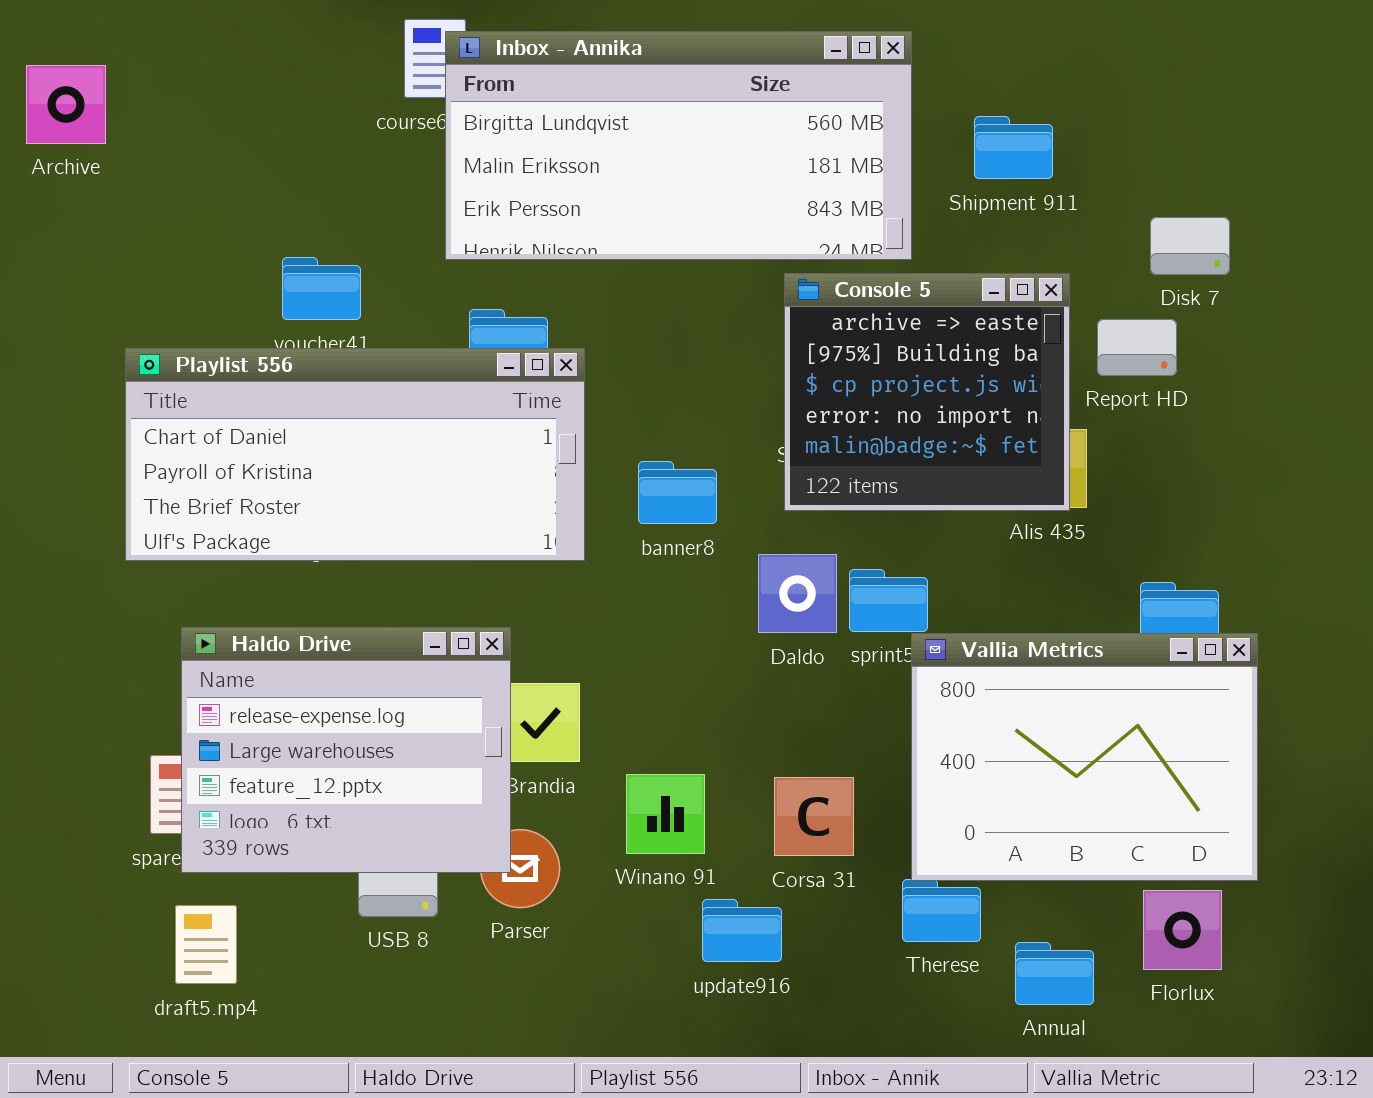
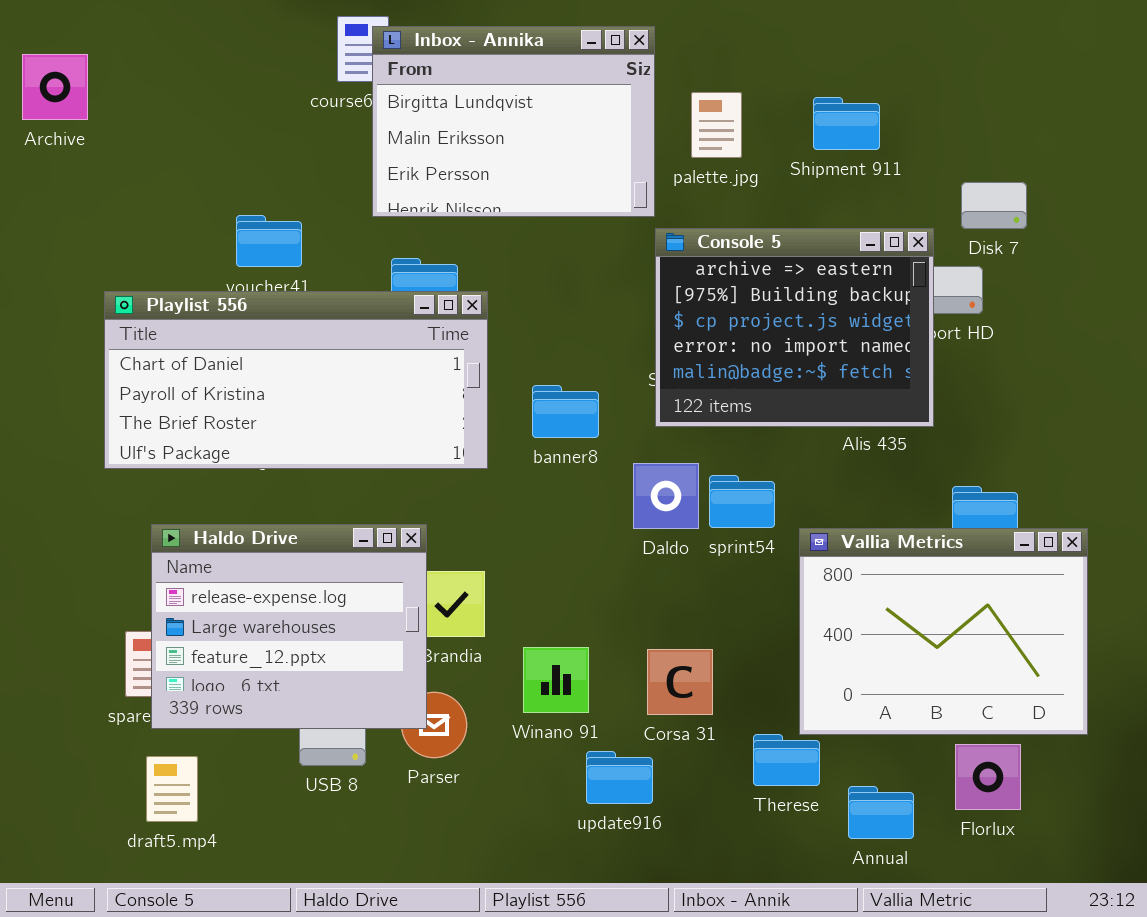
Inbox - Annika: [445,31,912,260] -> [372,26,655,217], resized
Console 5: [784,273,1070,511] -> [655,228,934,427], resized
Vallia Metrics: [911,633,1258,881] -> [799,528,1088,735], moved

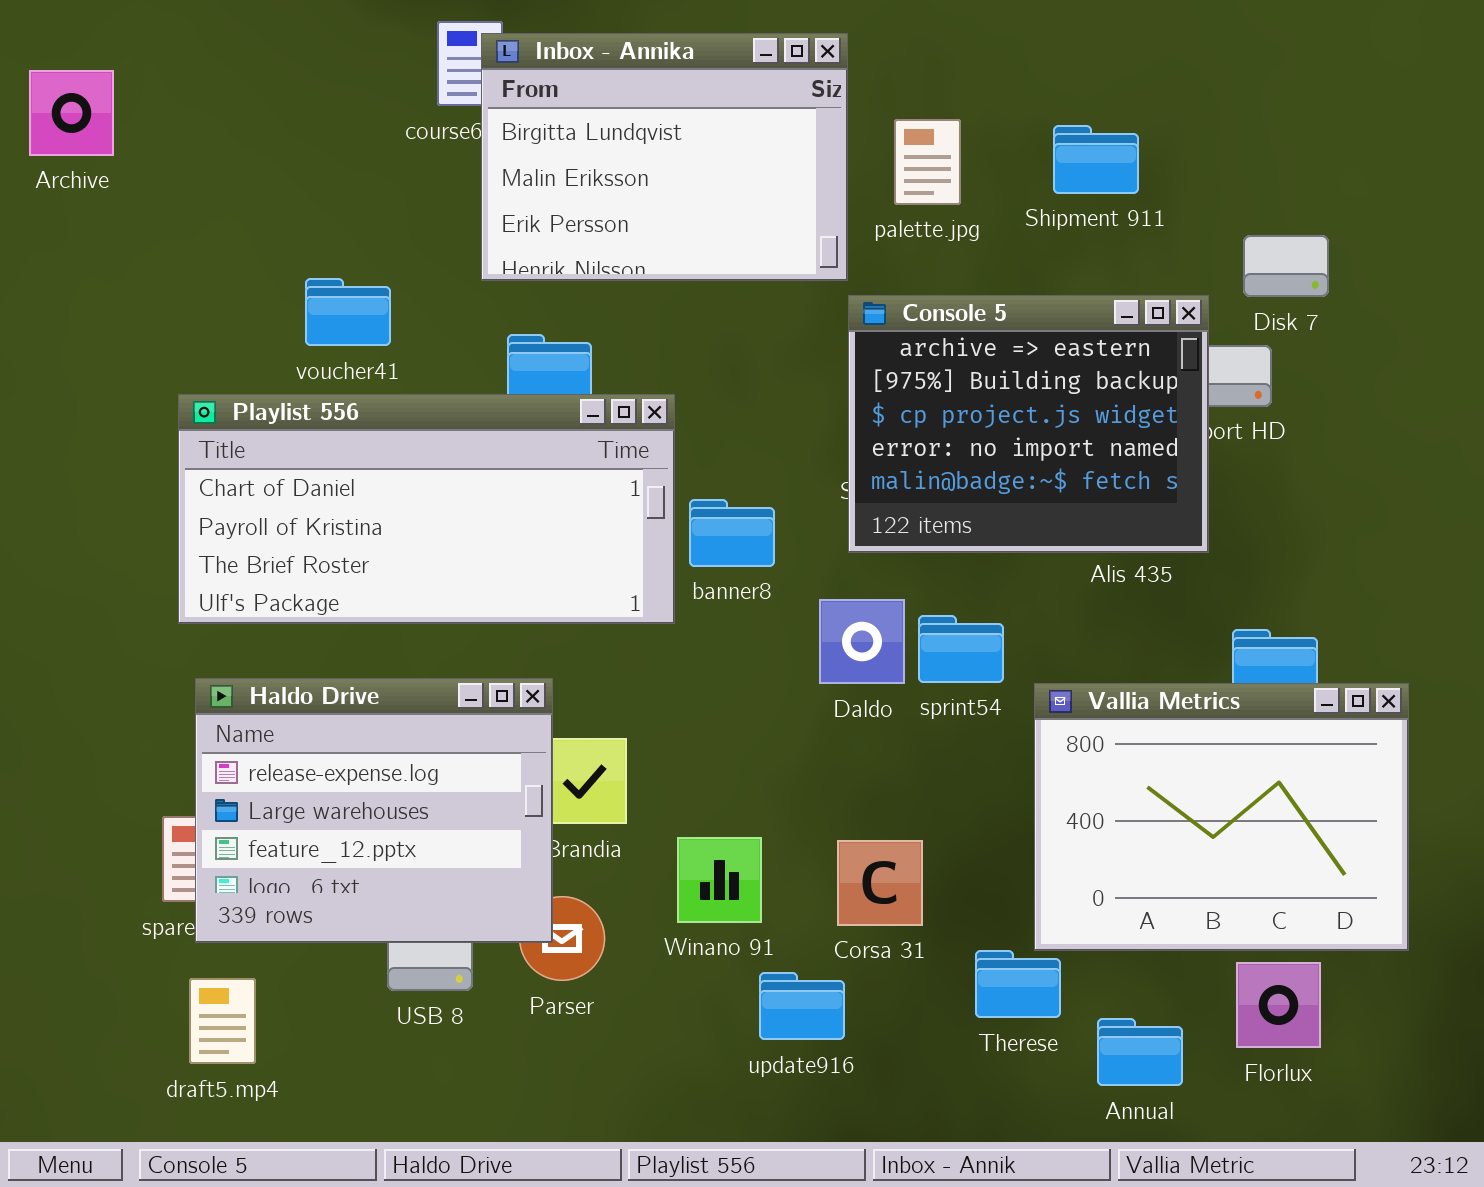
Playlist 556: [104,291,488,469] -> [178,394,675,624], moved

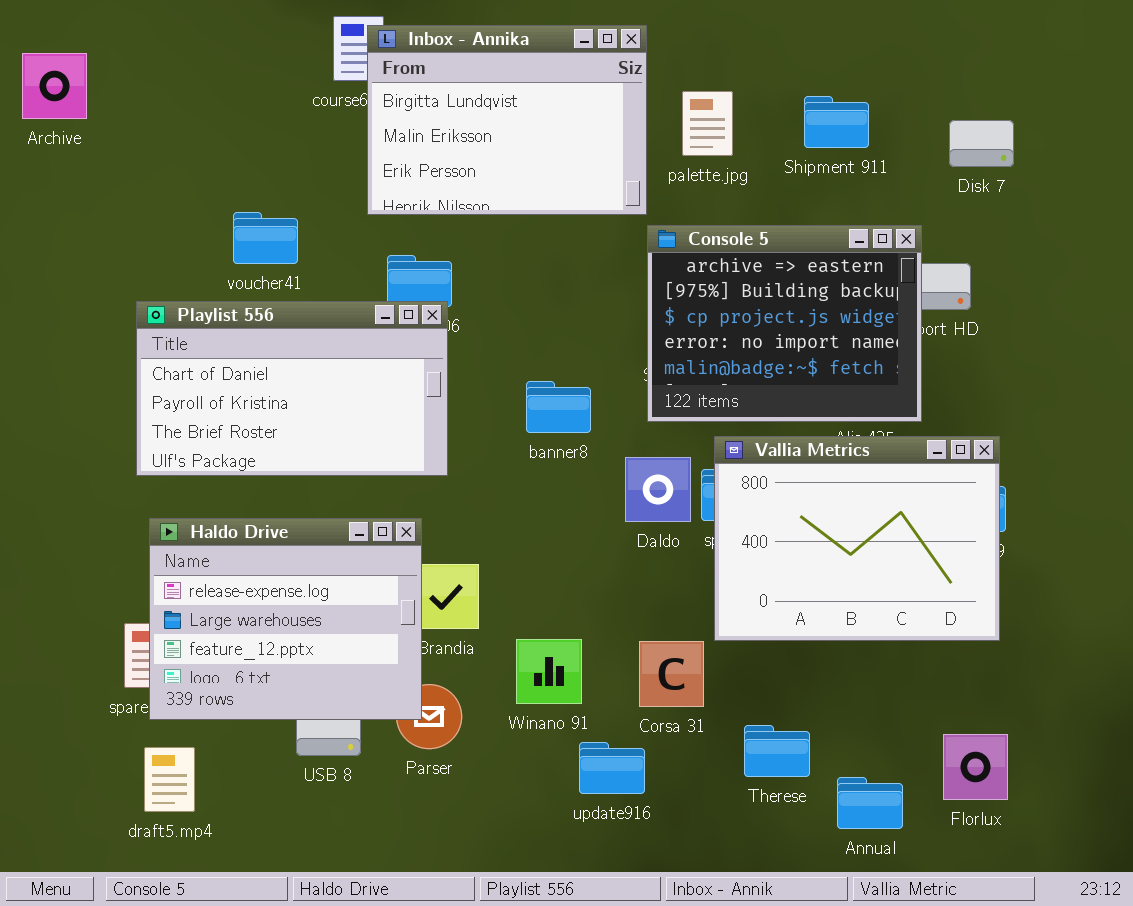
Disk 7: [1243,235,1329,297] -> [949,120,1014,167], moved
Playlist 556: [178,394,675,624] -> [136,301,448,476], resized
Vallia Metrics: [1034,683,1409,951] -> [714,436,1000,641], moved

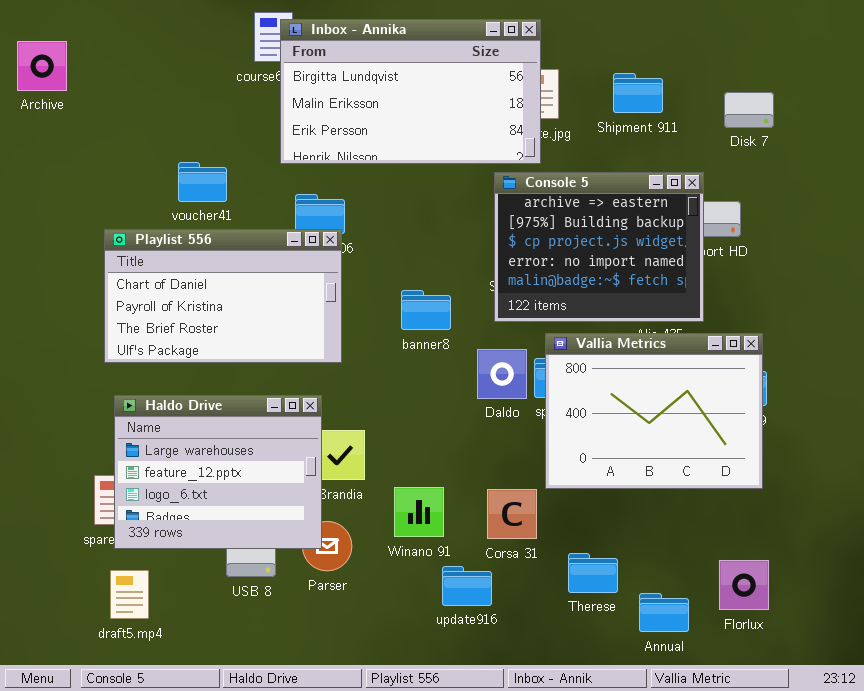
Inbox - Annika: [367,25,647,215] -> [280,19,541,164], resized
Haldo Drive: [149,518,422,720] -> [114,395,322,549], scrolled down 1 row

